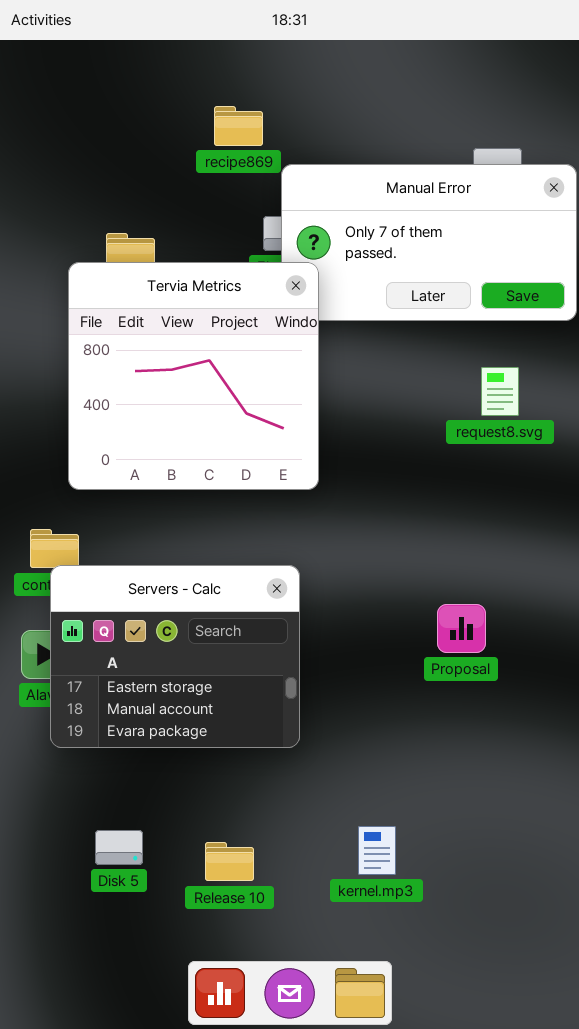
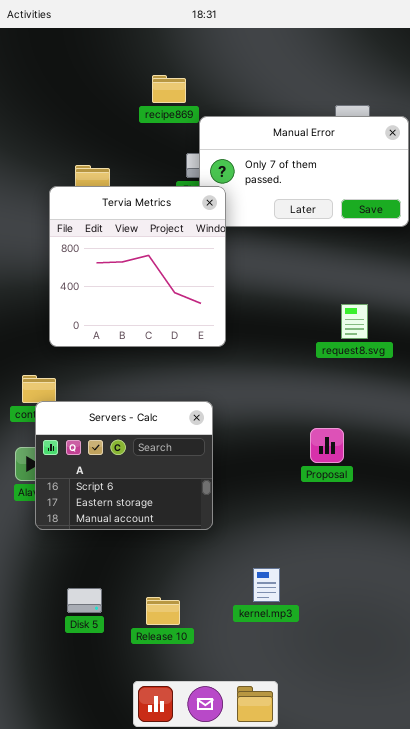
request8.svg: [481,367,519,416] -> [341,304,368,339], moved
Servers - Calc: [50,565,300,748] -> [35,401,213,530], scrolled up 1 row
kernel.mp3: [358,826,396,875] -> [253,568,280,602], moved

